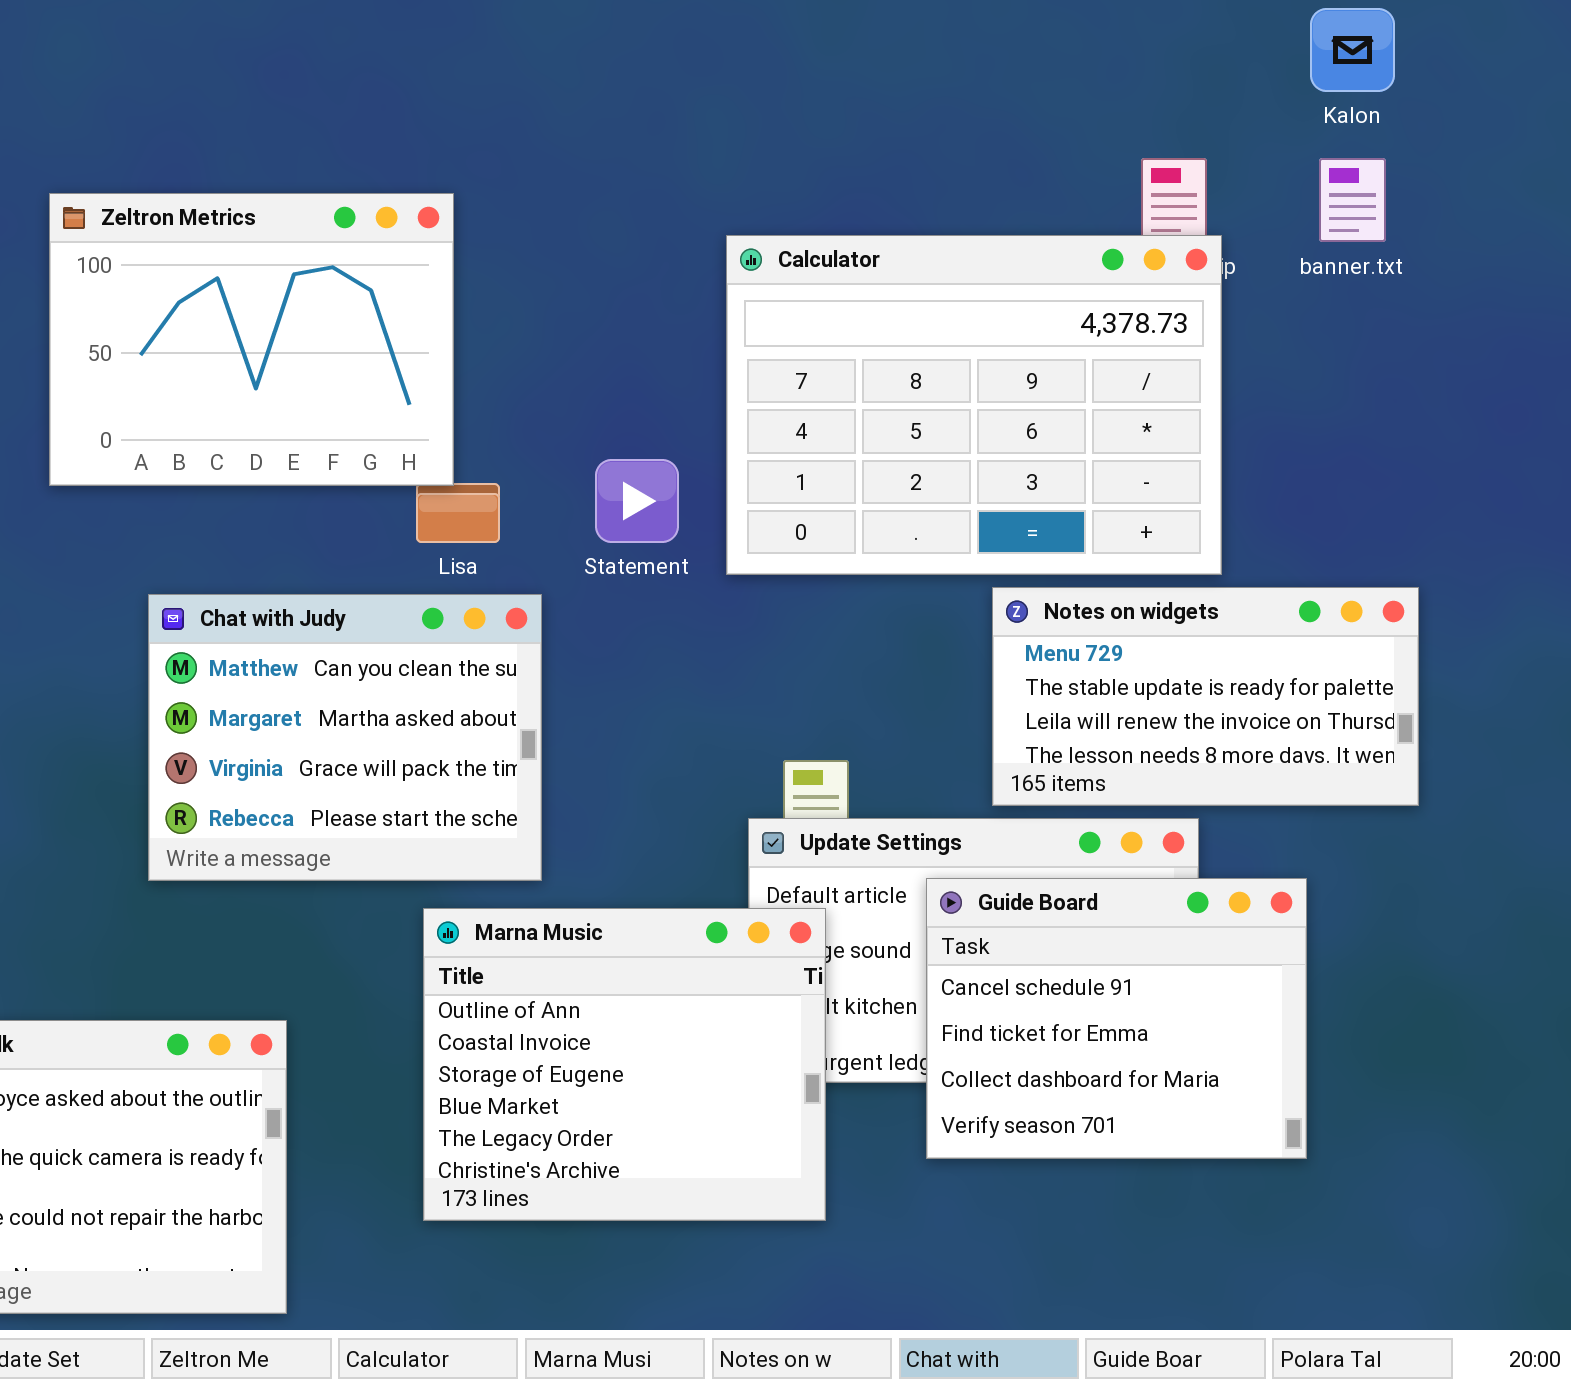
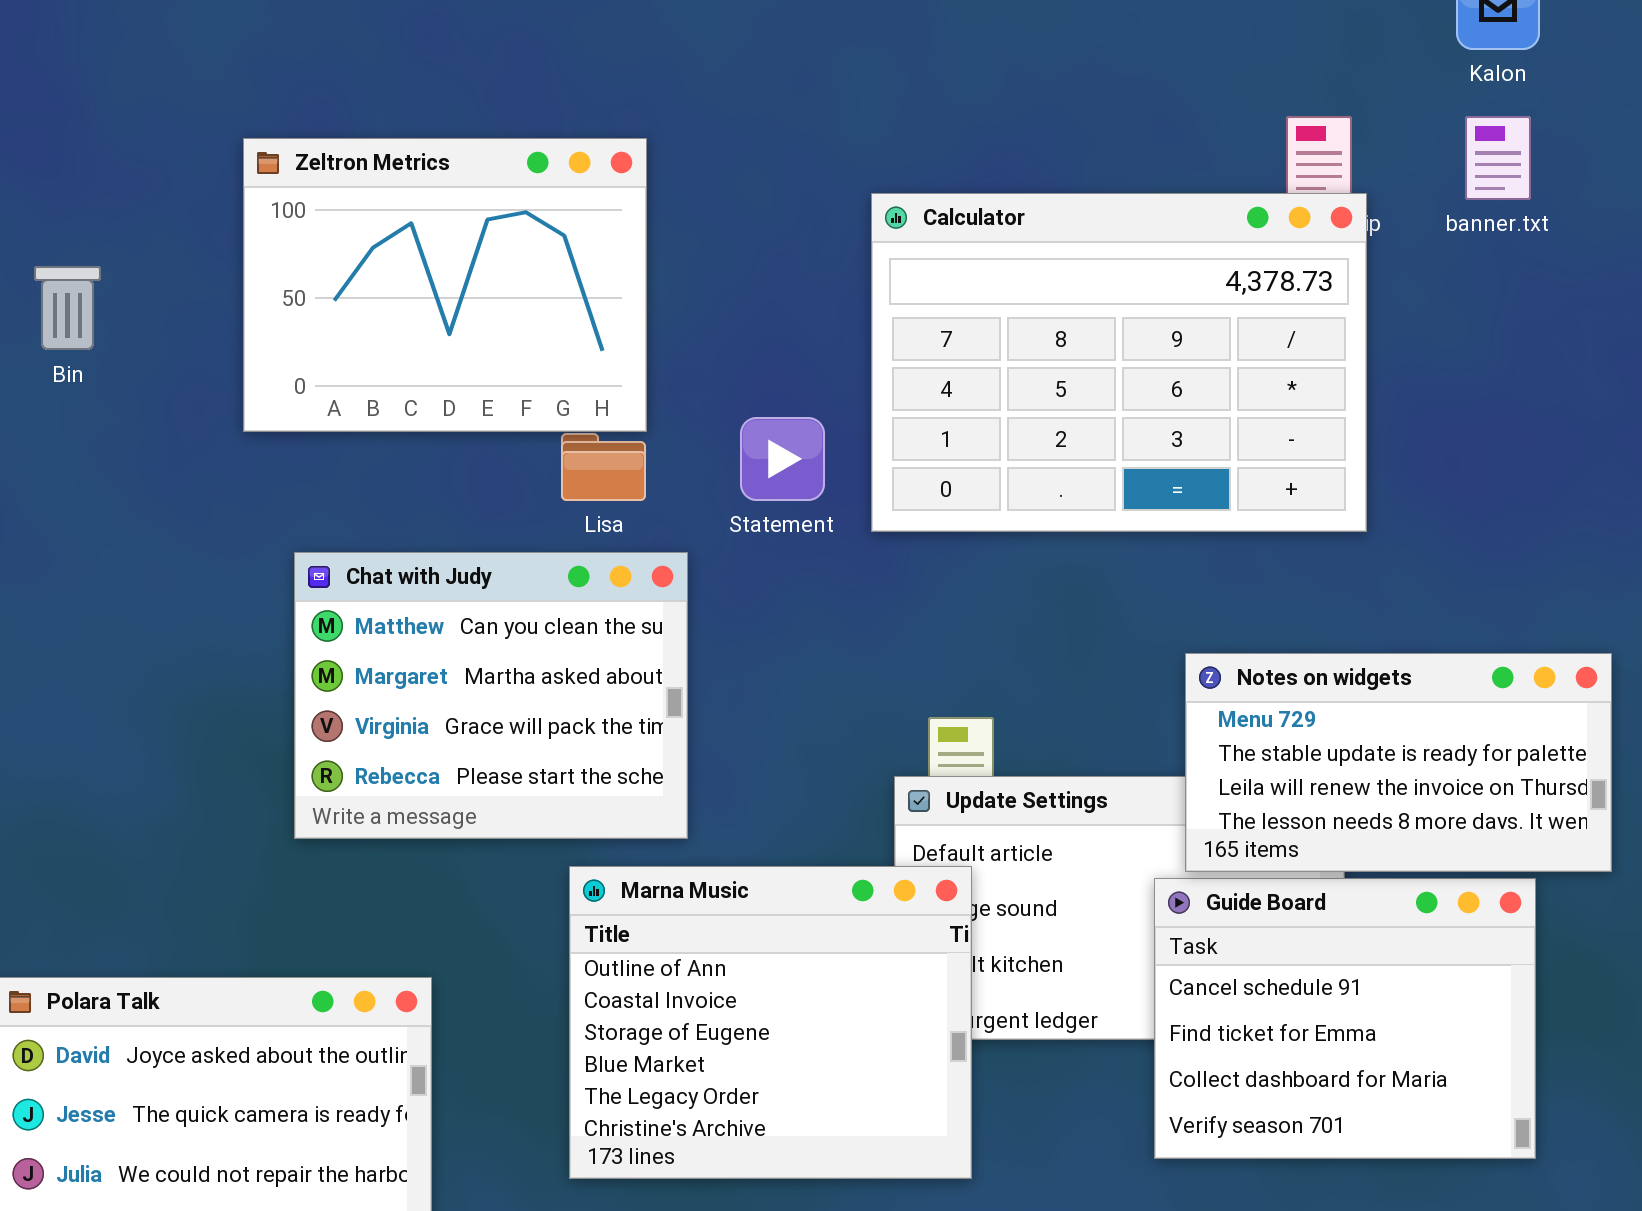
Zeltron Metrics: [49,193,454,486] -> [243,138,647,432], moved
Notes on widgets: [992,587,1419,806] -> [1185,653,1612,872], moved
Guide Board: [926,878,1307,1159] -> [1154,878,1536,1159], moved

